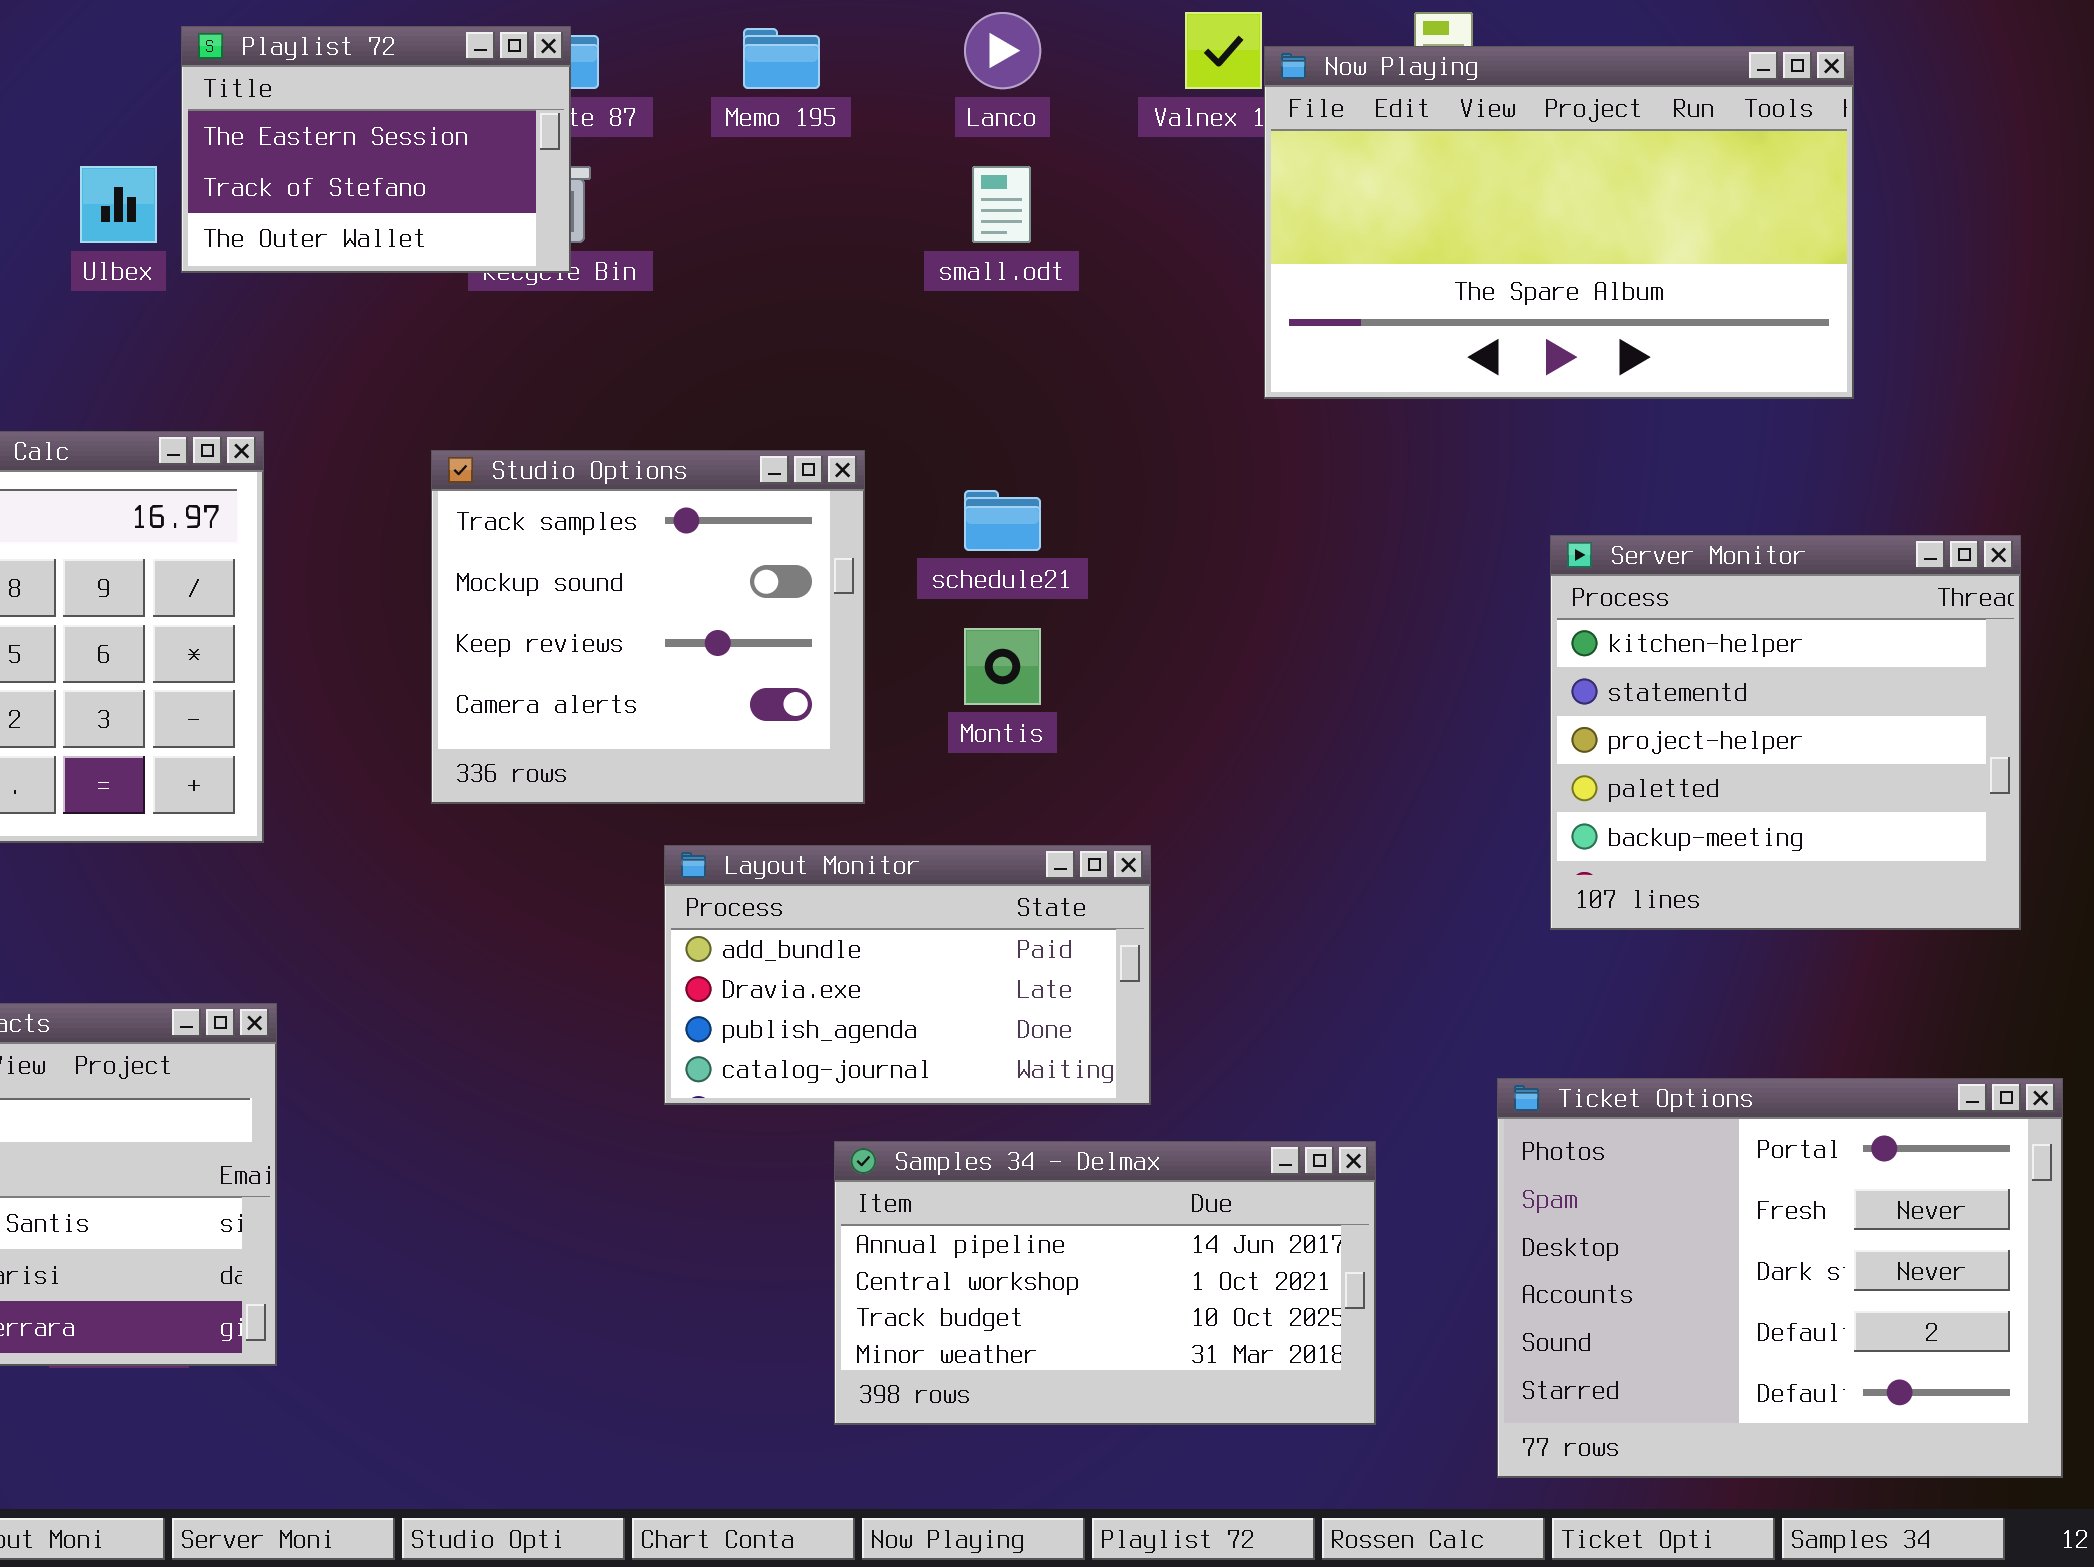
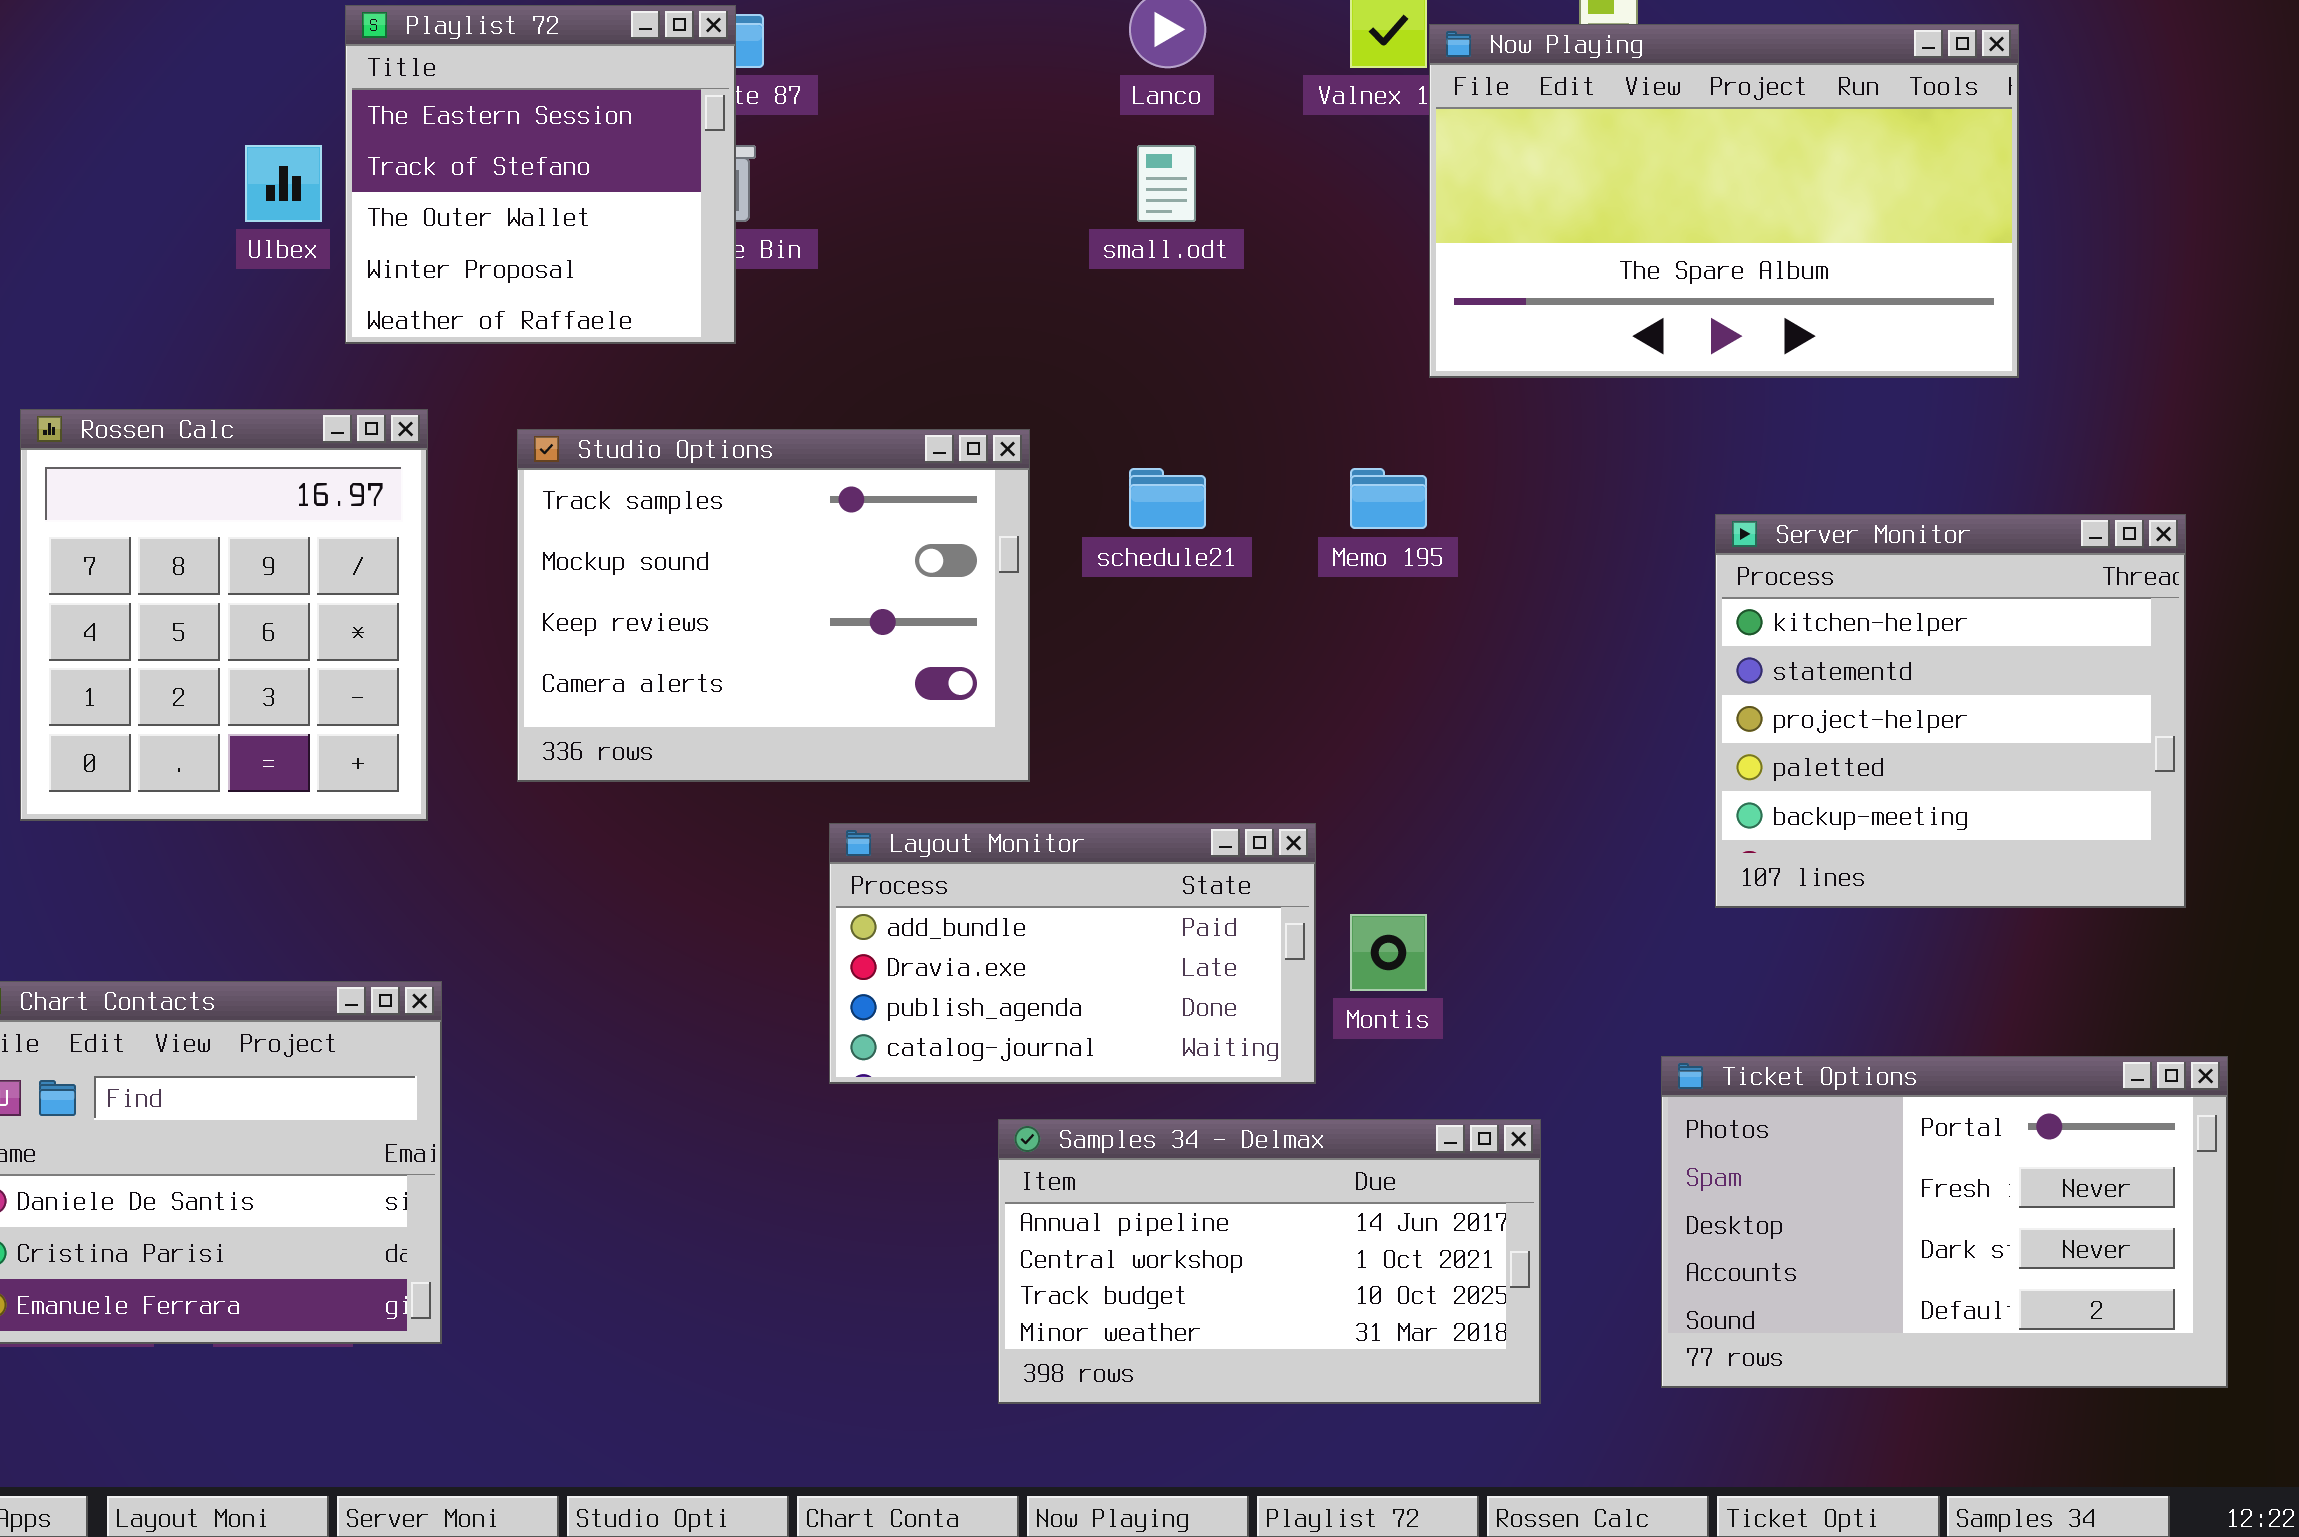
Playlist 72: [181,26,571,273] -> [345,5,736,344], resized
Memo 195: [743,28,820,89] -> [1350,468,1427,529], moved
Studio Options: [431,450,865,804] -> [517,429,1030,782], resized
Montis: [964,628,1041,705] -> [1350,914,1427,991], moved
Ticket Options: [1497,1078,2063,1478] -> [1661,1056,2228,1388], resized

